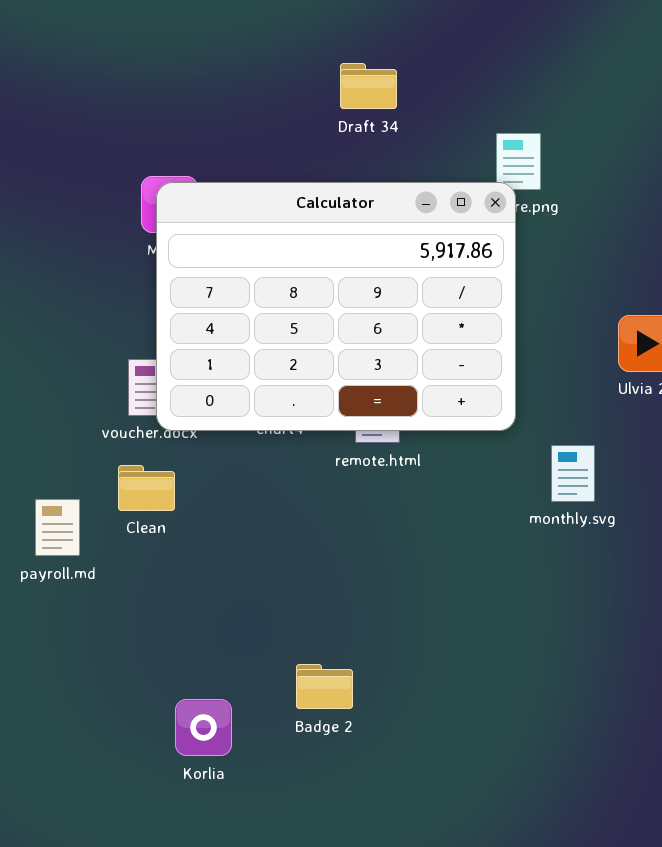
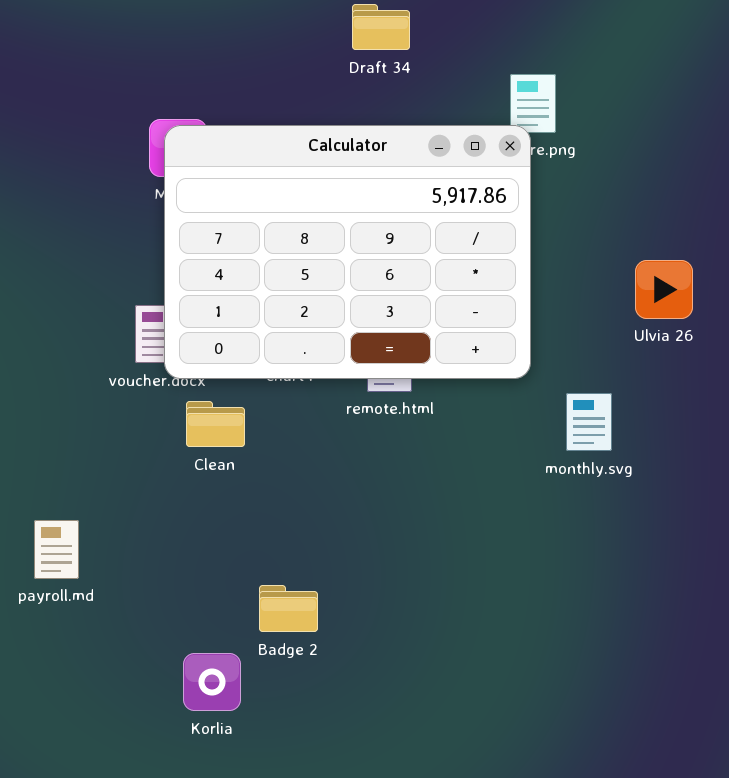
Clean: [118,465,175,511] -> [186,401,245,447], moved
payroll.md: [35,499,80,556] -> [34,520,79,579], moved
Badge 2: [296,664,353,709] -> [259,585,318,632], moved

